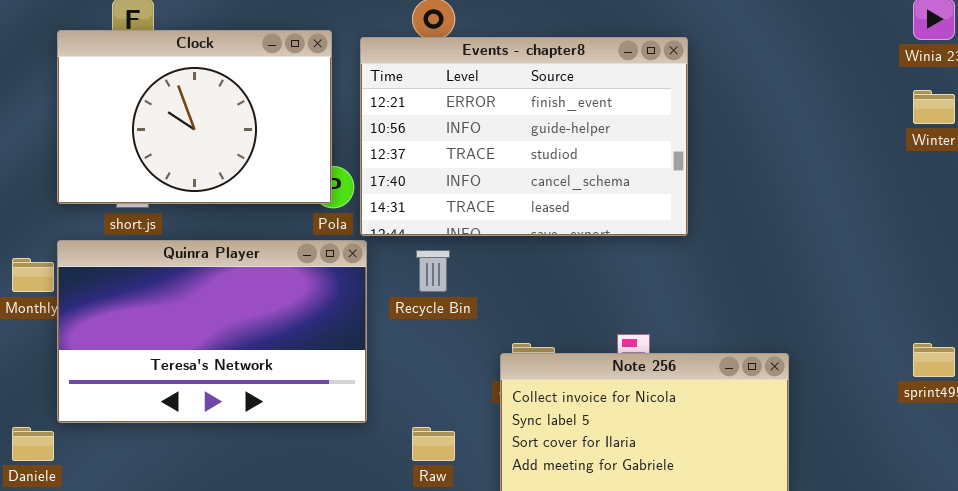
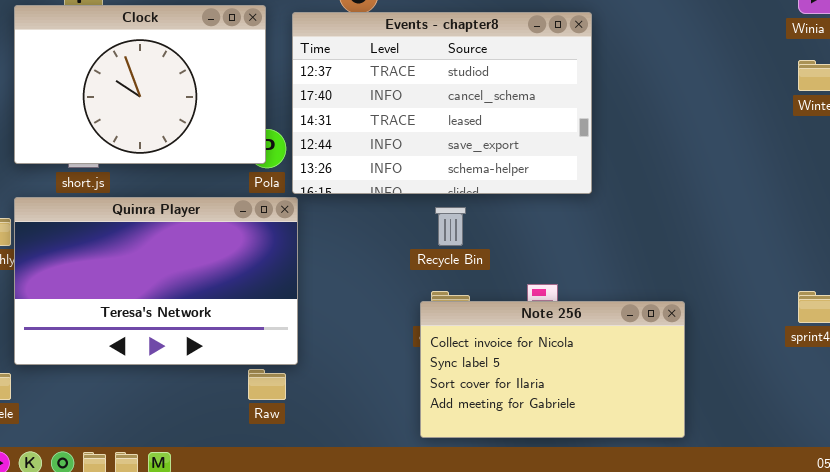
Events - chapter8: [360,37,688,236] -> [292,12,592,194], scrolled down 2 rows
Recycle Bin: [416,250,450,292] -> [435,207,466,246], moved
Raw: [412,427,455,461] -> [248,369,286,400], moved

